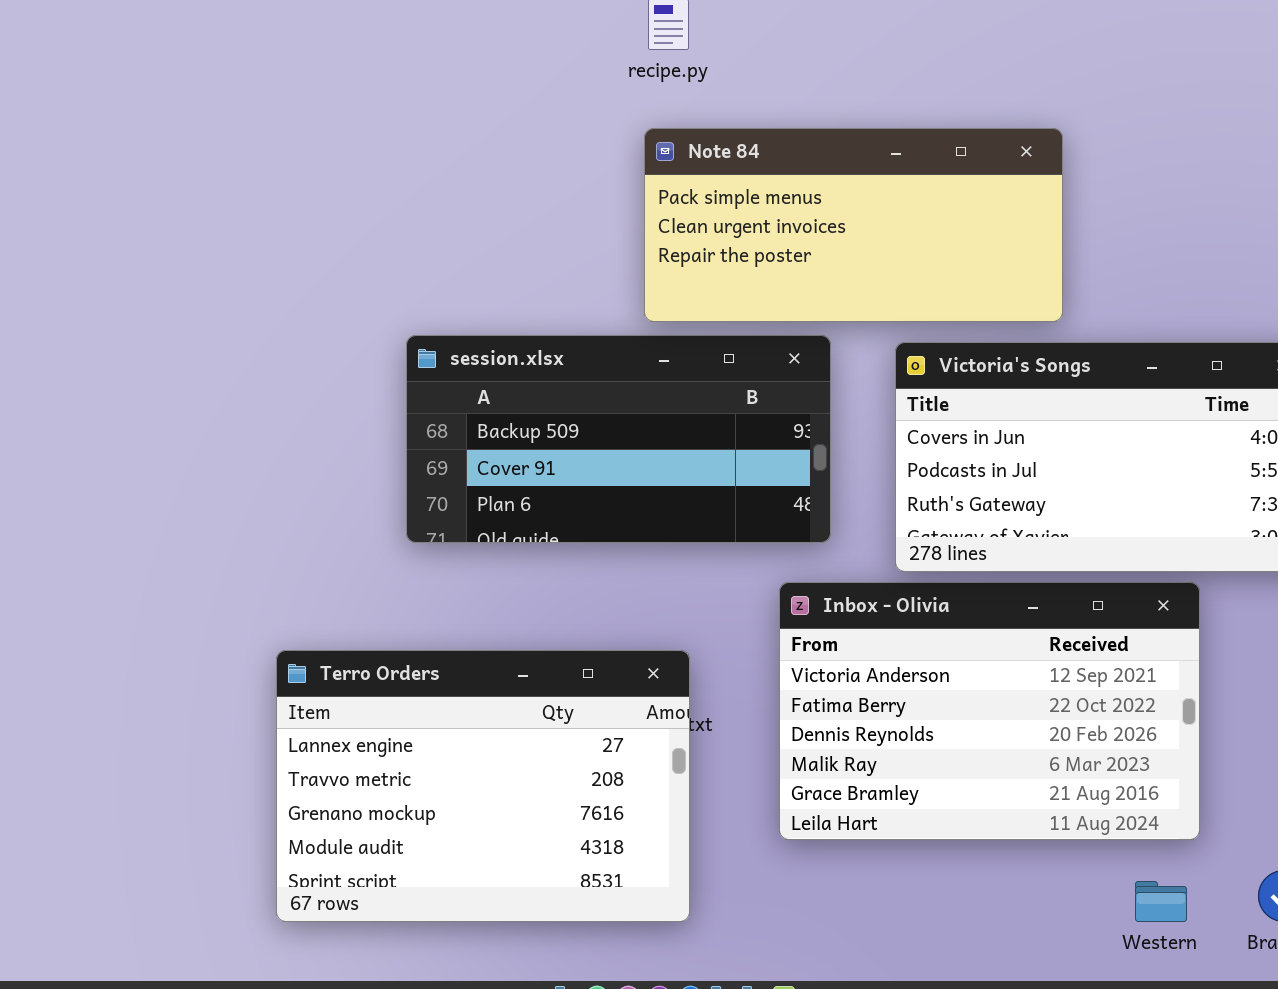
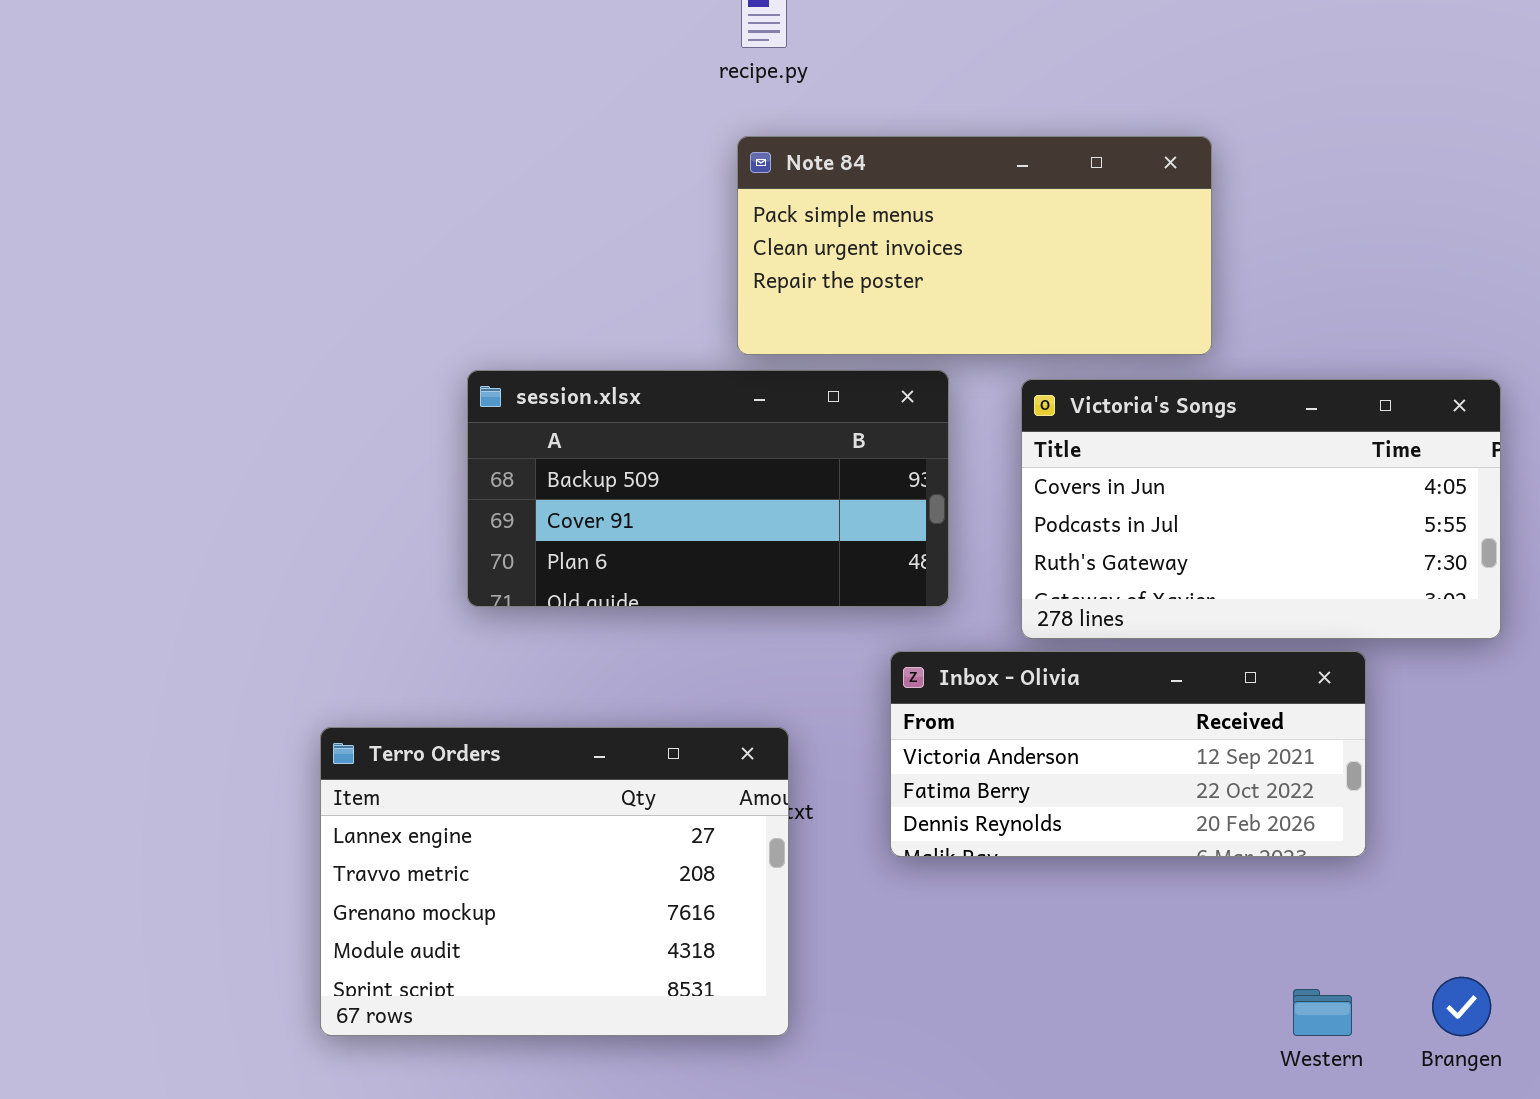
Inbox - Olivia: [779,582,1200,840] -> [890,651,1366,857], resized

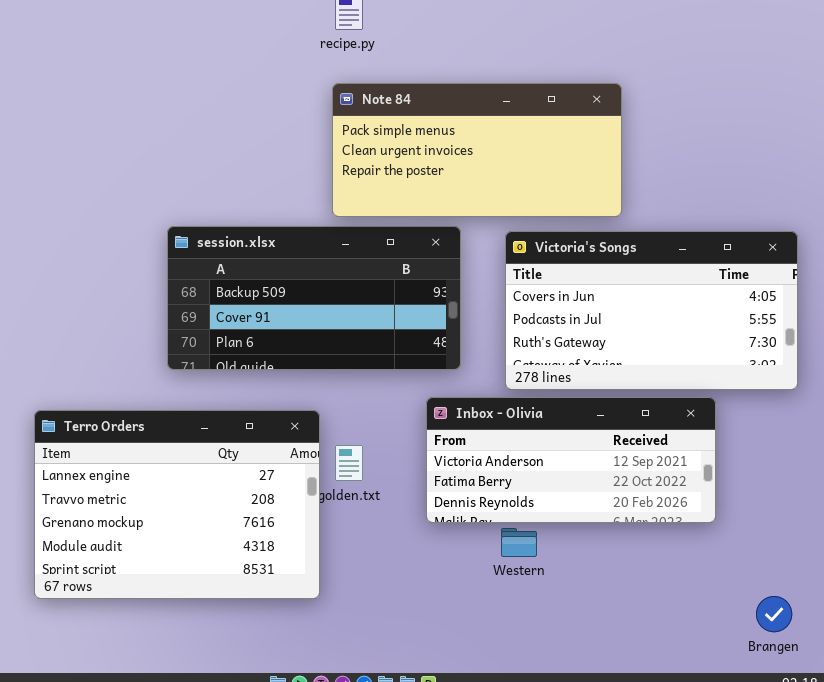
Terro Orders: [320,727,789,1036] -> [34,410,320,599], moved
Western: [1293,989,1352,1036] -> [501,528,537,557], moved

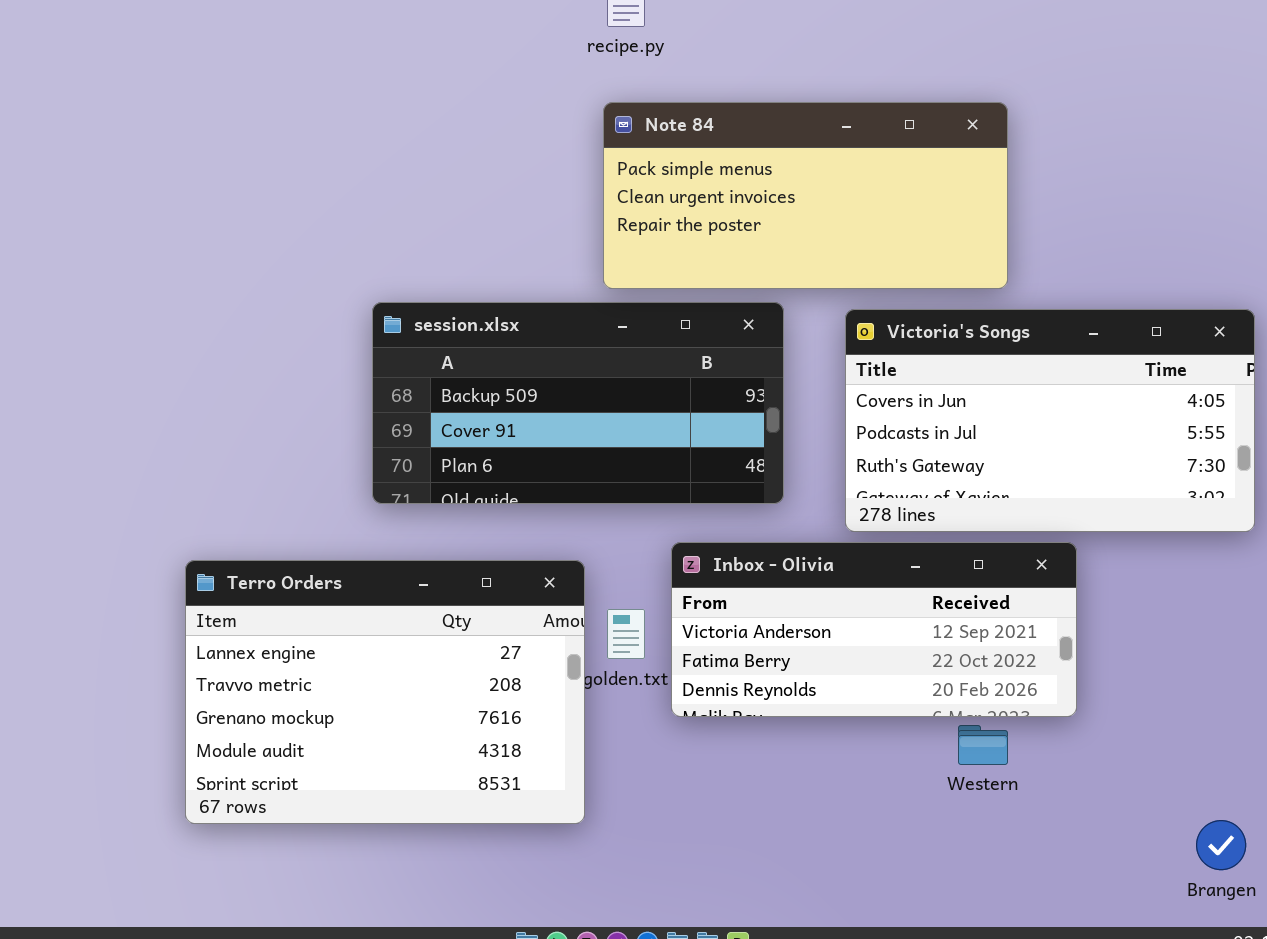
Inbox - Olivia: [426,397,716,523] -> [671,542,1077,717], moved
Western: [501,528,537,557] -> [958,725,1008,765], moved

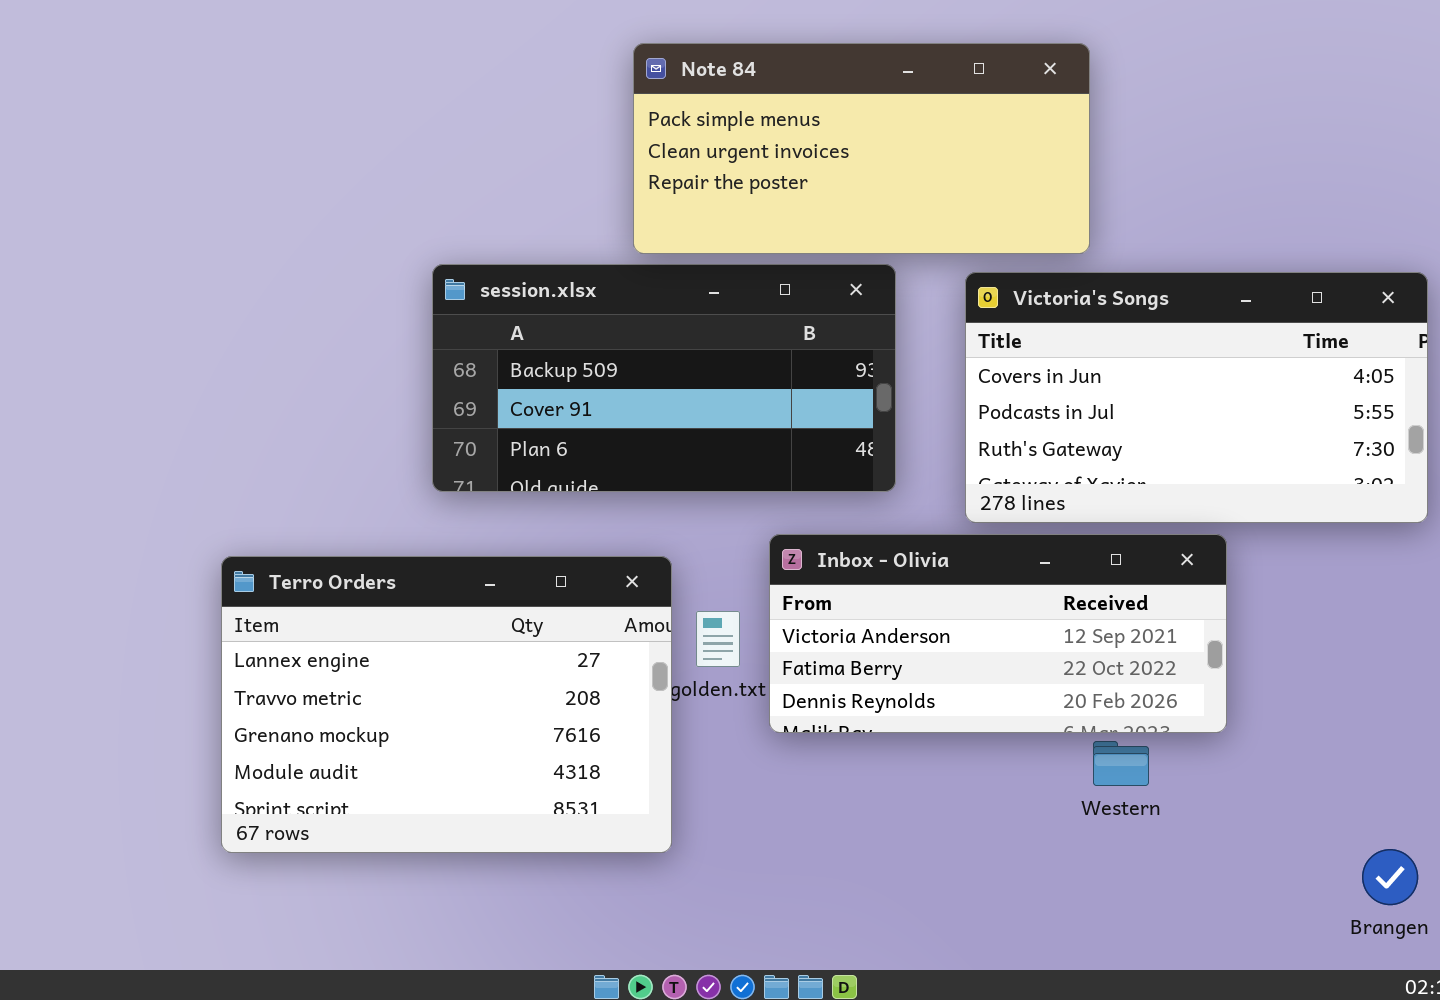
Note 84: [603,102,1008,289] -> [633,43,1090,254], moved

